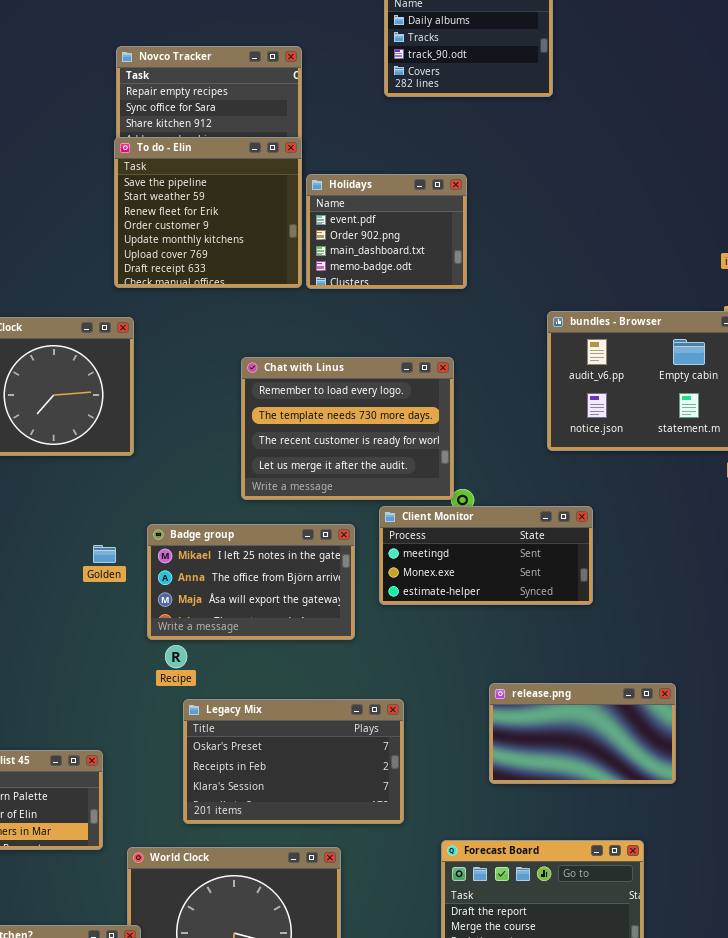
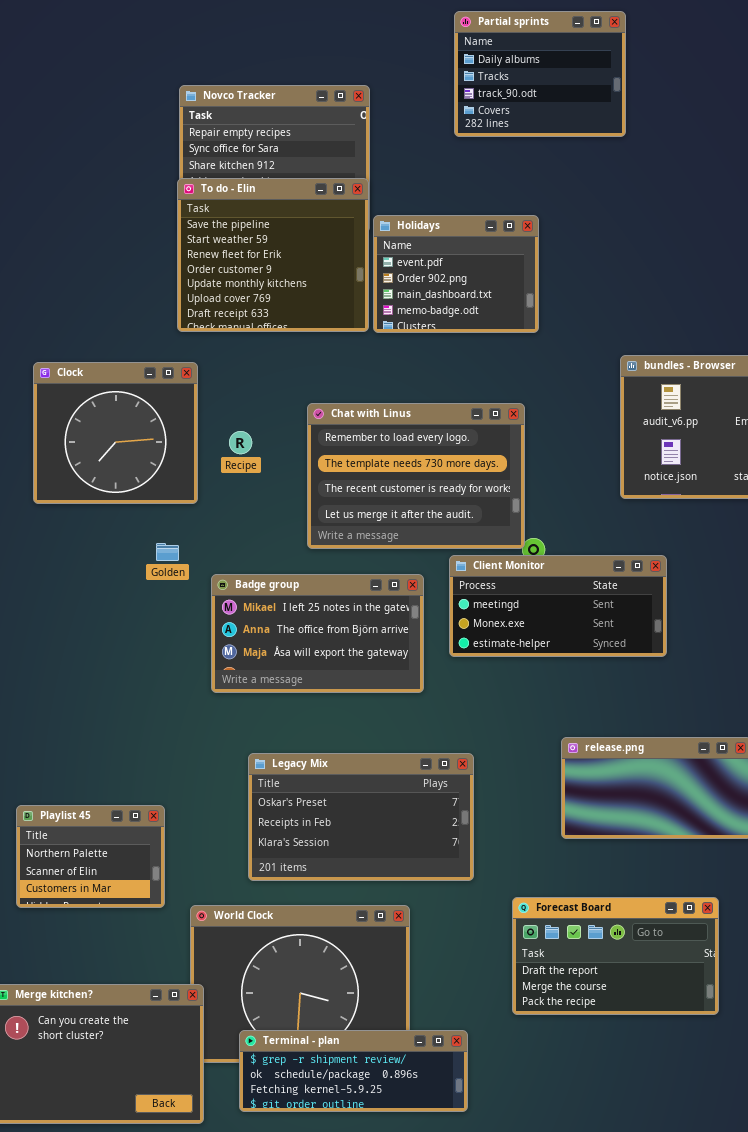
Golden: [93,545,116,563] -> [156,543,179,561], moved
Recipe: [165,645,187,668] -> [229,431,252,454], moved

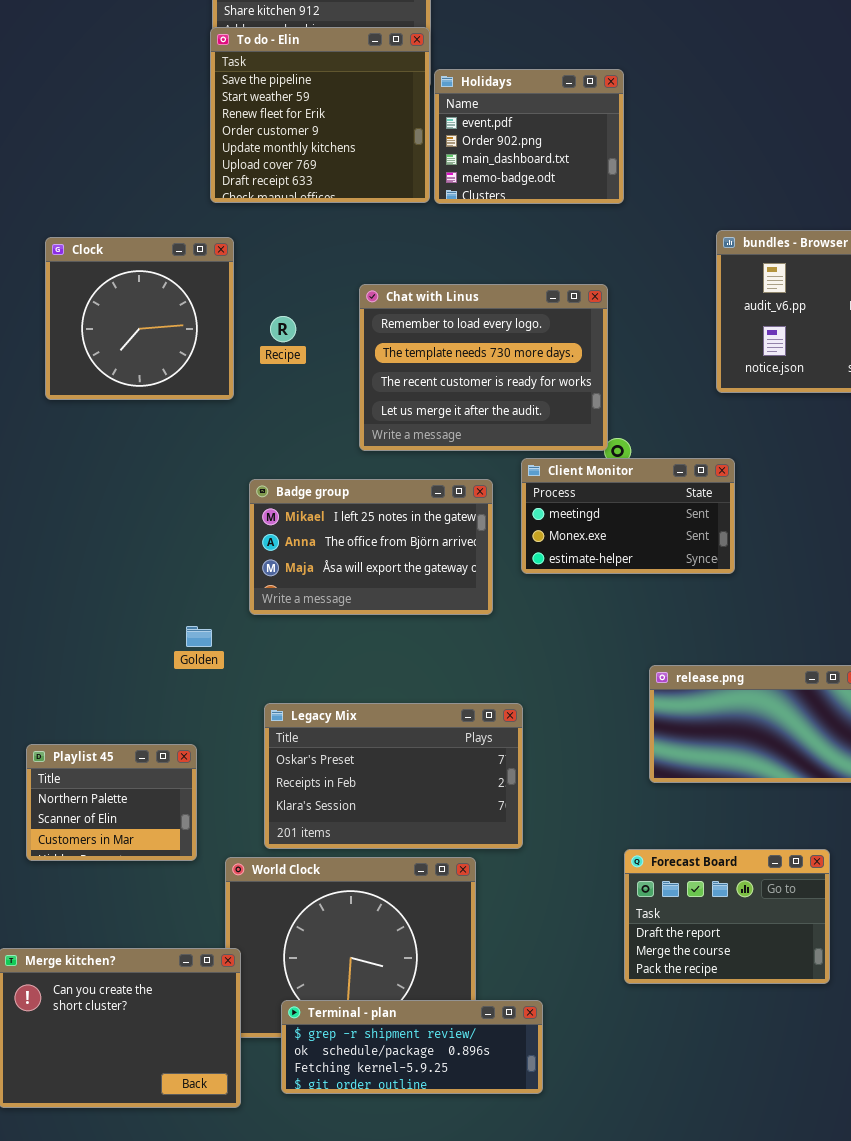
Golden: [156,543,179,561] -> [186,626,212,647], moved
Client Monitor: [449,555,667,657] -> [521,458,735,574], resized
Legacy Mix: [248,753,474,881] -> [264,703,523,849], moved
Forecast Board: [512,897,719,1015] -> [624,849,830,984], resized

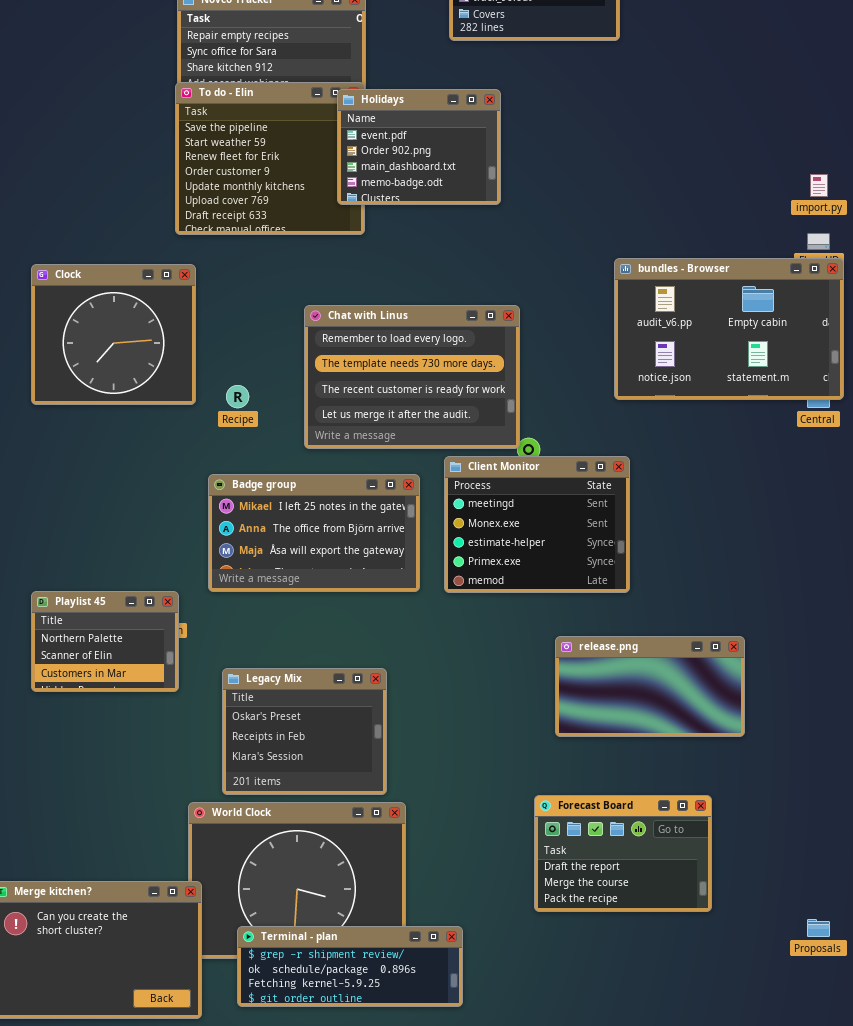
Holidays: [434,69,624,204] -> [337,89,501,205], moved
Recipe: [270,316,296,342] -> [226,385,249,408], moved
Client Monitor: [521,458,735,574] -> [444,456,630,593], resized
Legacy Mix: [264,703,523,849] -> [222,668,387,795], resized
Playlist 45: [26,744,197,861] -> [31,591,179,692], moved

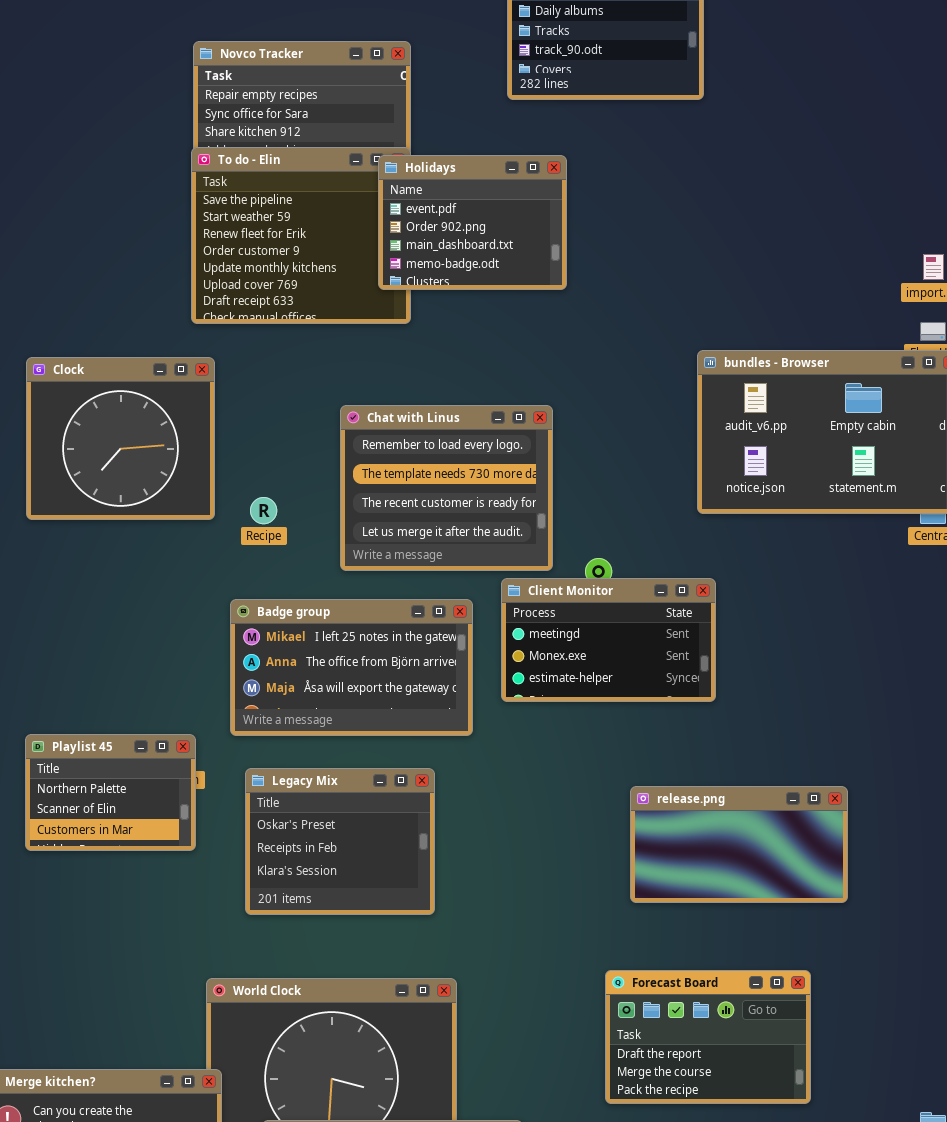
Chat with Linus: [304,305,520,449] -> [340,405,553,571], resized
Client Monitor: [444,456,630,593] -> [501,578,716,702], resized
Legacy Mix: [222,668,387,795] -> [245,768,435,915], moved

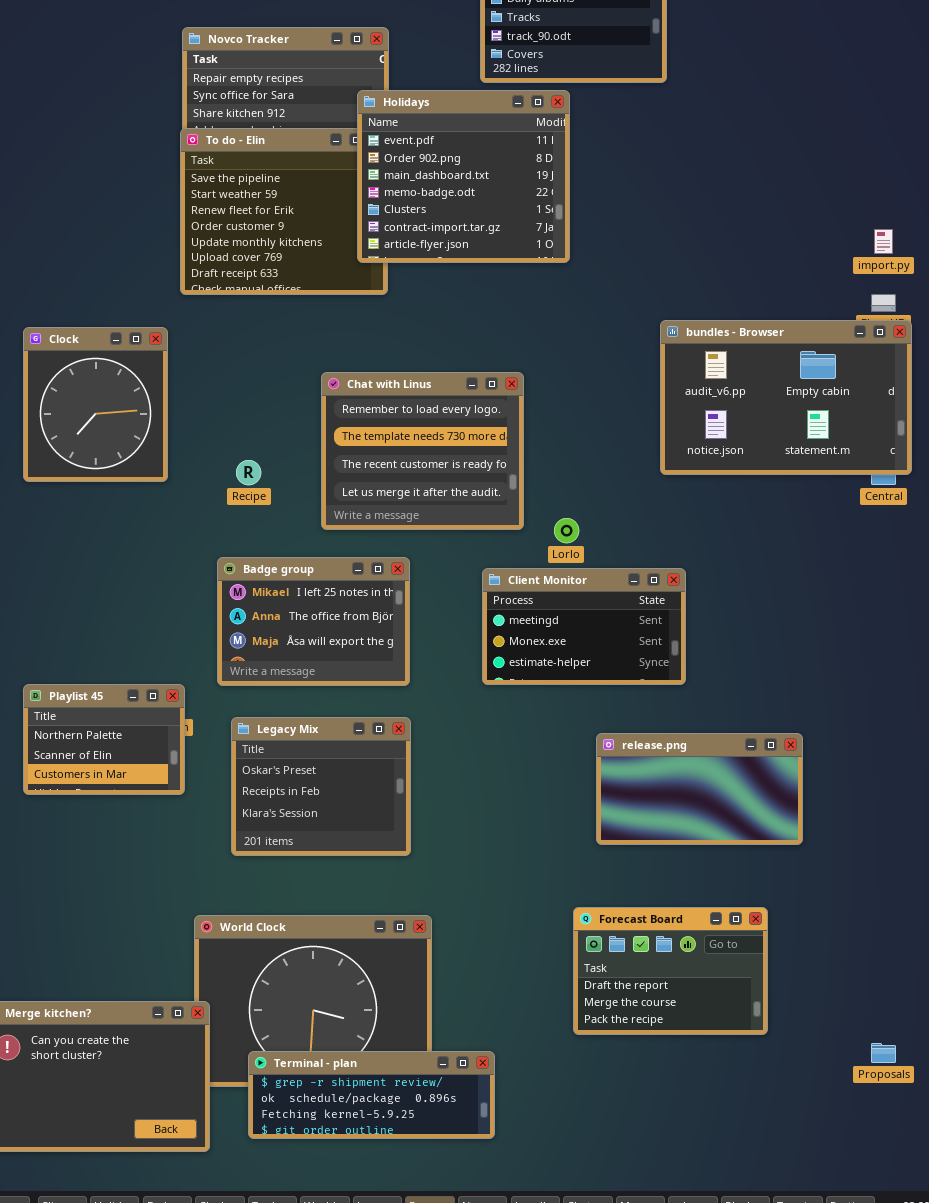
Holidays: [378,155,567,290] -> [357,90,570,263], resized
Clock: [26,357,215,520] -> [23,327,168,482], resized
Client Monitor: [501,578,716,702] -> [482,568,686,685], moved
Badge group: [230,599,473,736] -> [217,557,410,686], resized

